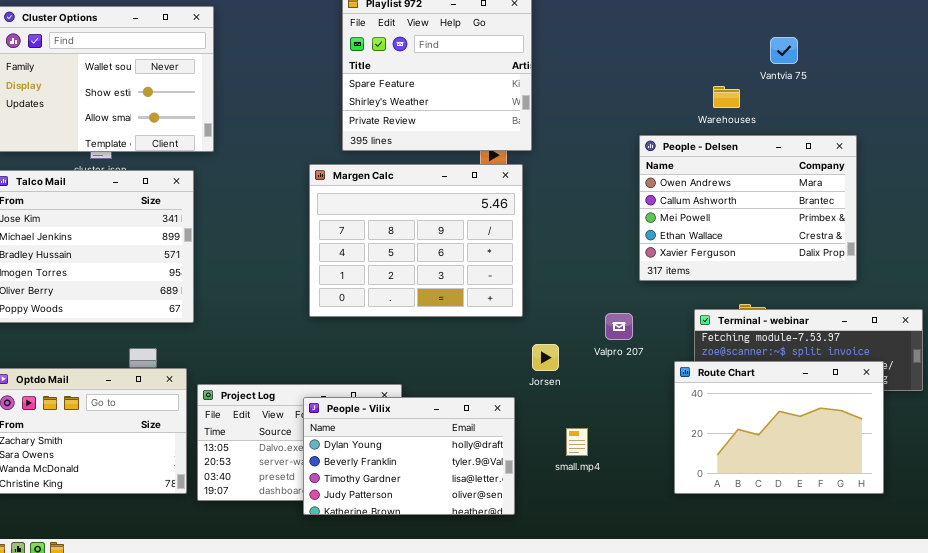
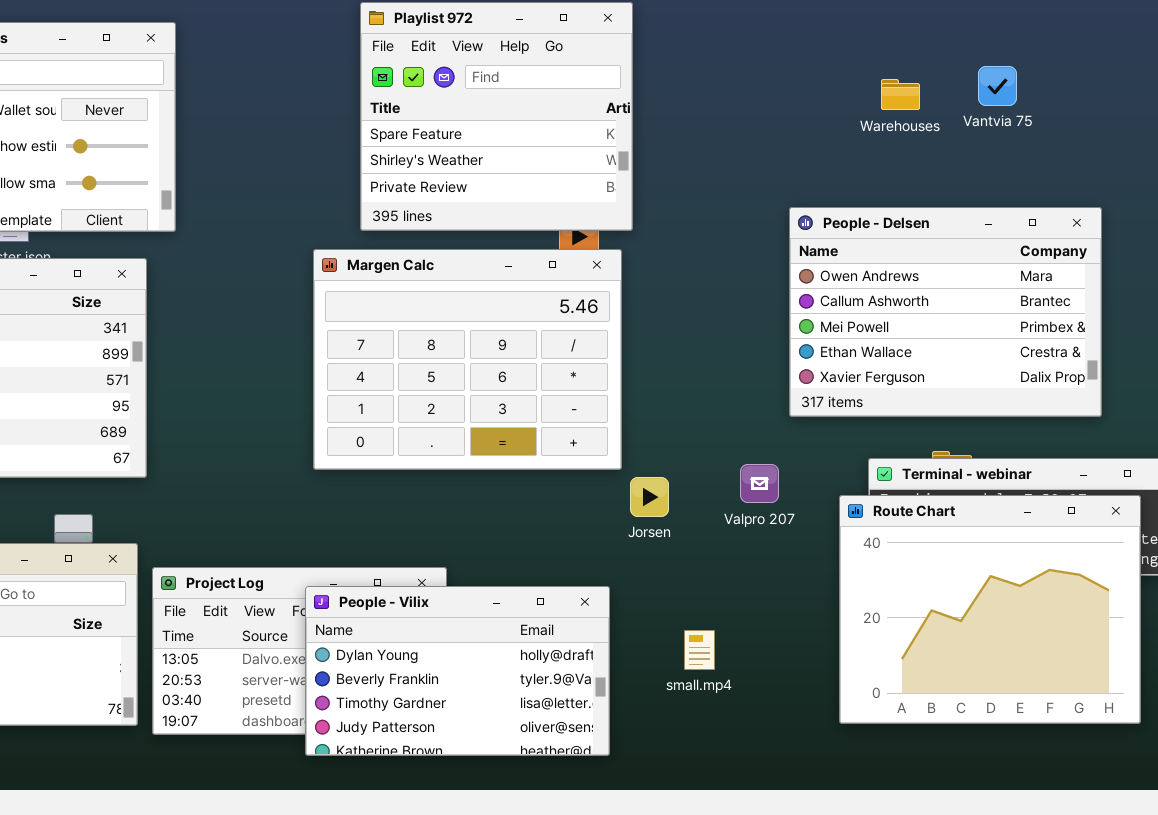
Warehouses: [713,86,740,108] -> [881,79,920,110], moved
Jorsen: [532,344,559,371] -> [630,477,669,517], moved
Route Chart: [674,361,884,494] -> [839,495,1141,724], resized

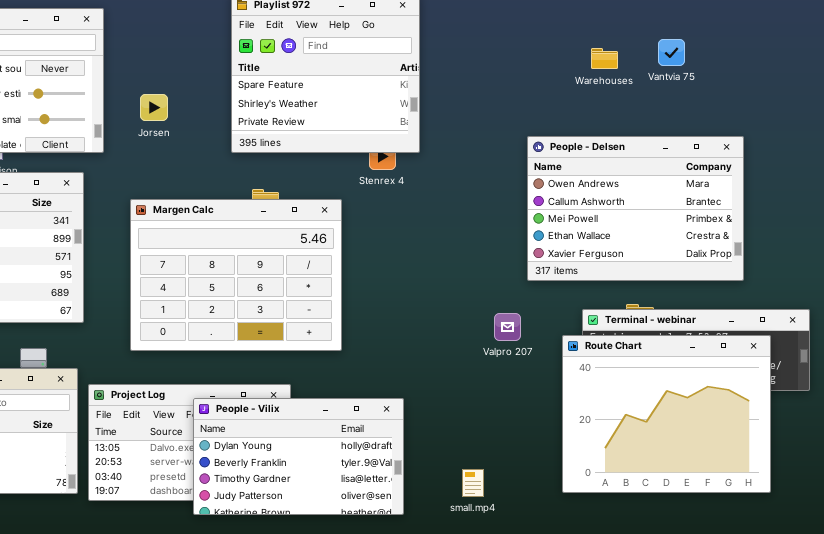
Margen Calc: [313,249,622,470] -> [130,199,342,351], moved
Jorsen: [630,477,669,517] -> [140,94,168,121], moved
small.mp4: [684,630,715,670] -> [462,469,484,497], moved

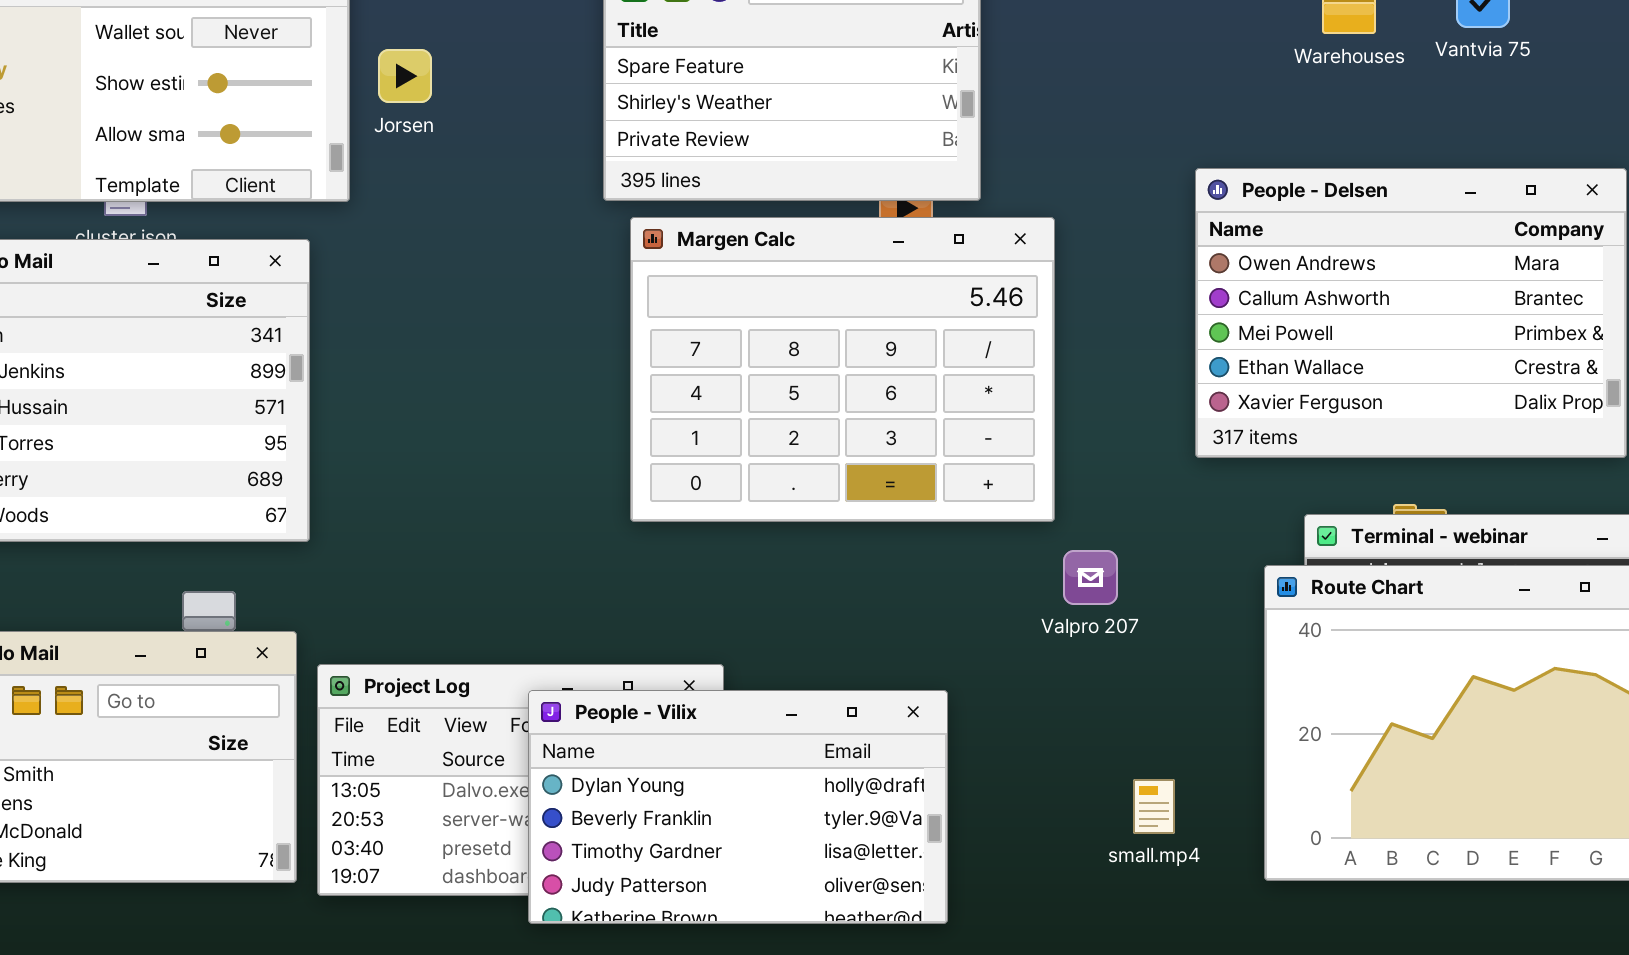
Jorsen: [140,94,168,121] -> [378,49,432,103], moved
Margen Calc: [130,199,342,351] -> [630,217,1055,522], moved
Valpro 207: [494,313,521,341] -> [1063,550,1118,605], moved
small.mp4: [462,469,484,497] -> [1133,779,1175,834], moved

